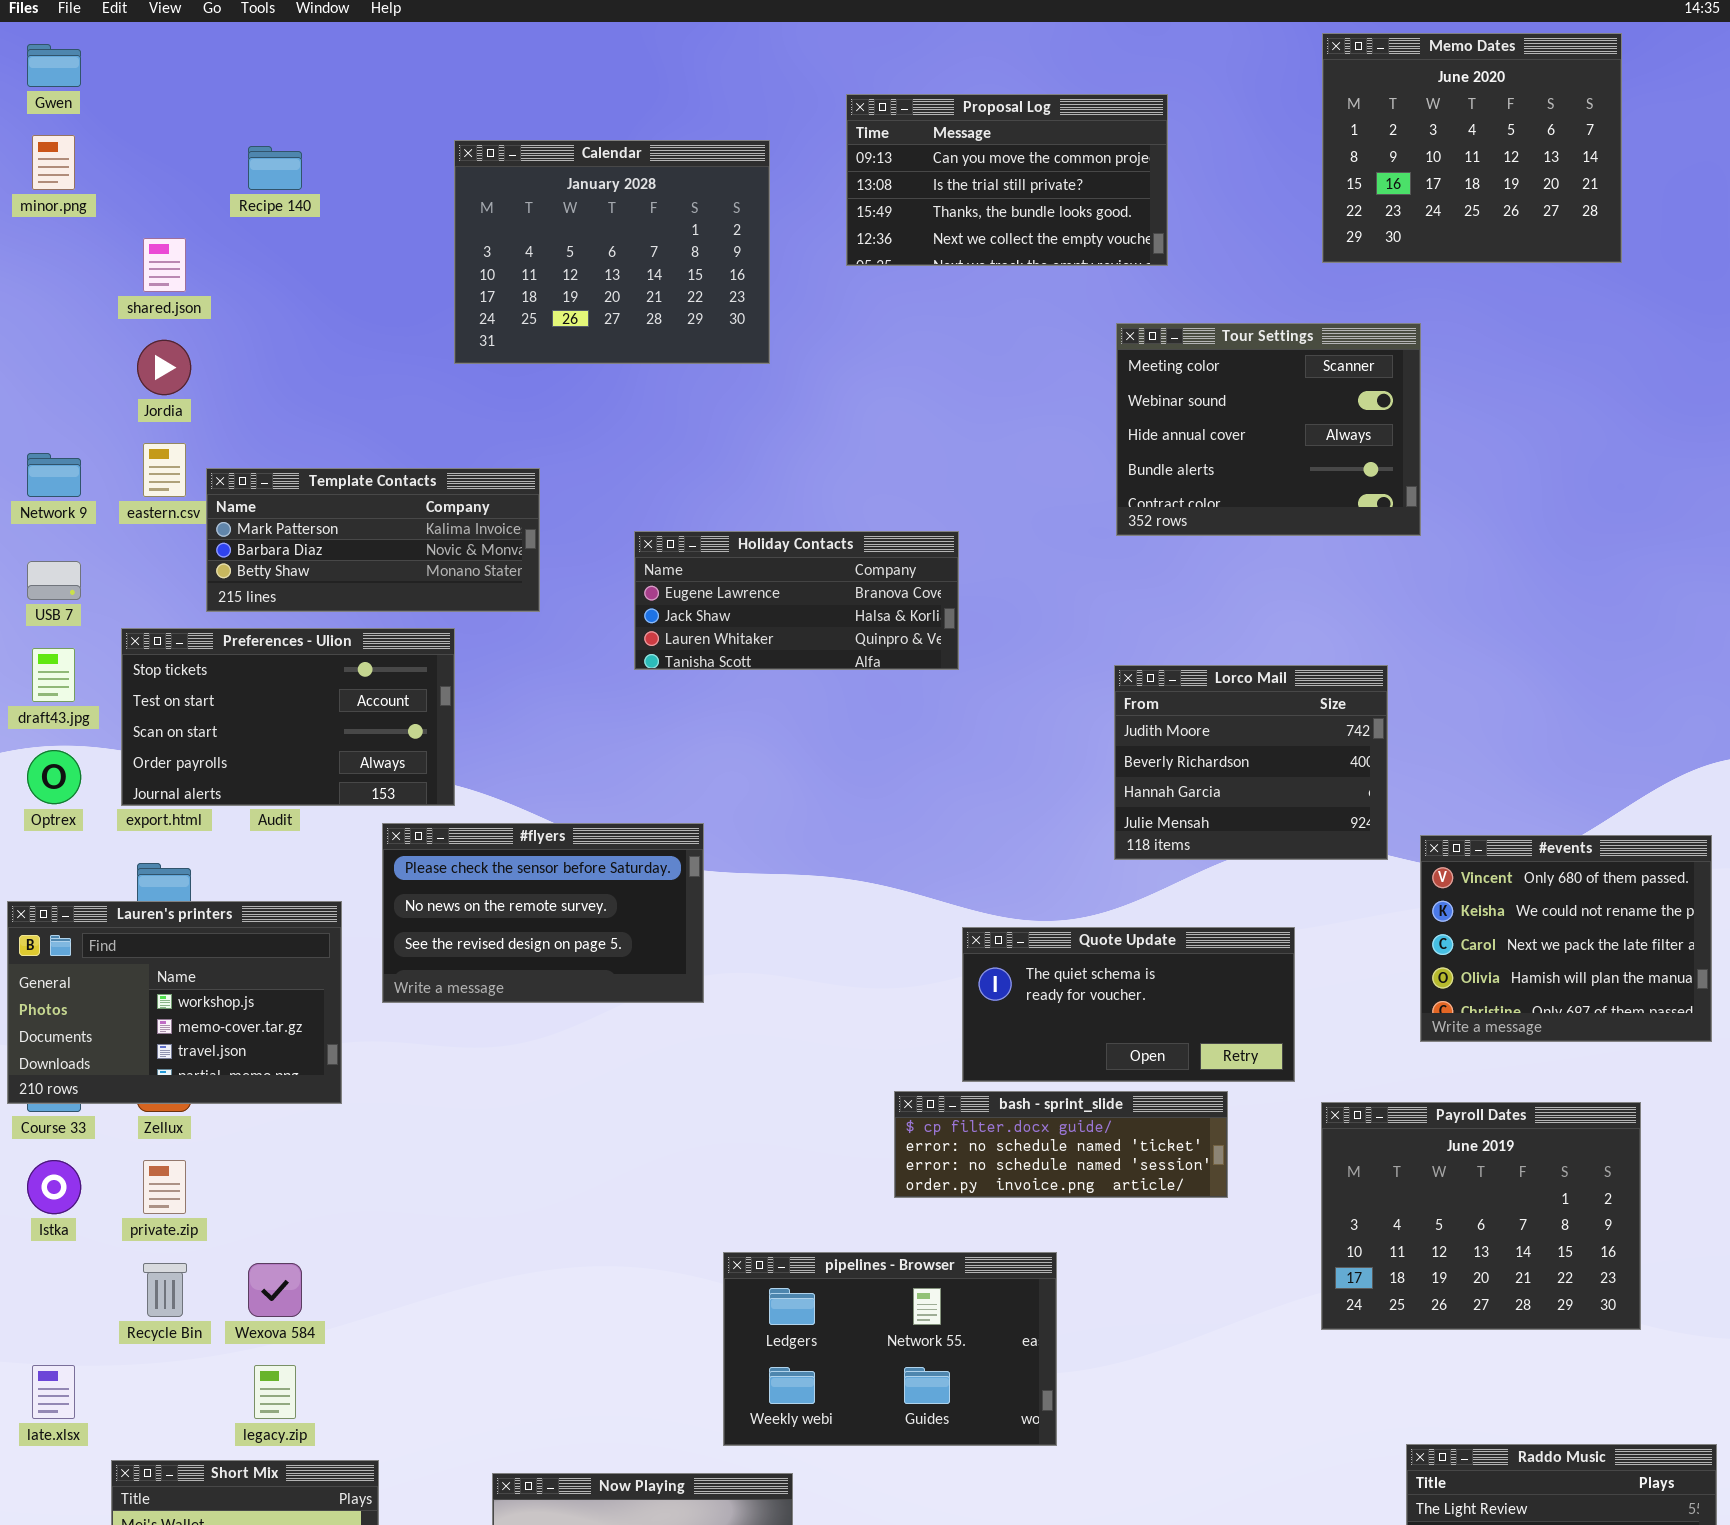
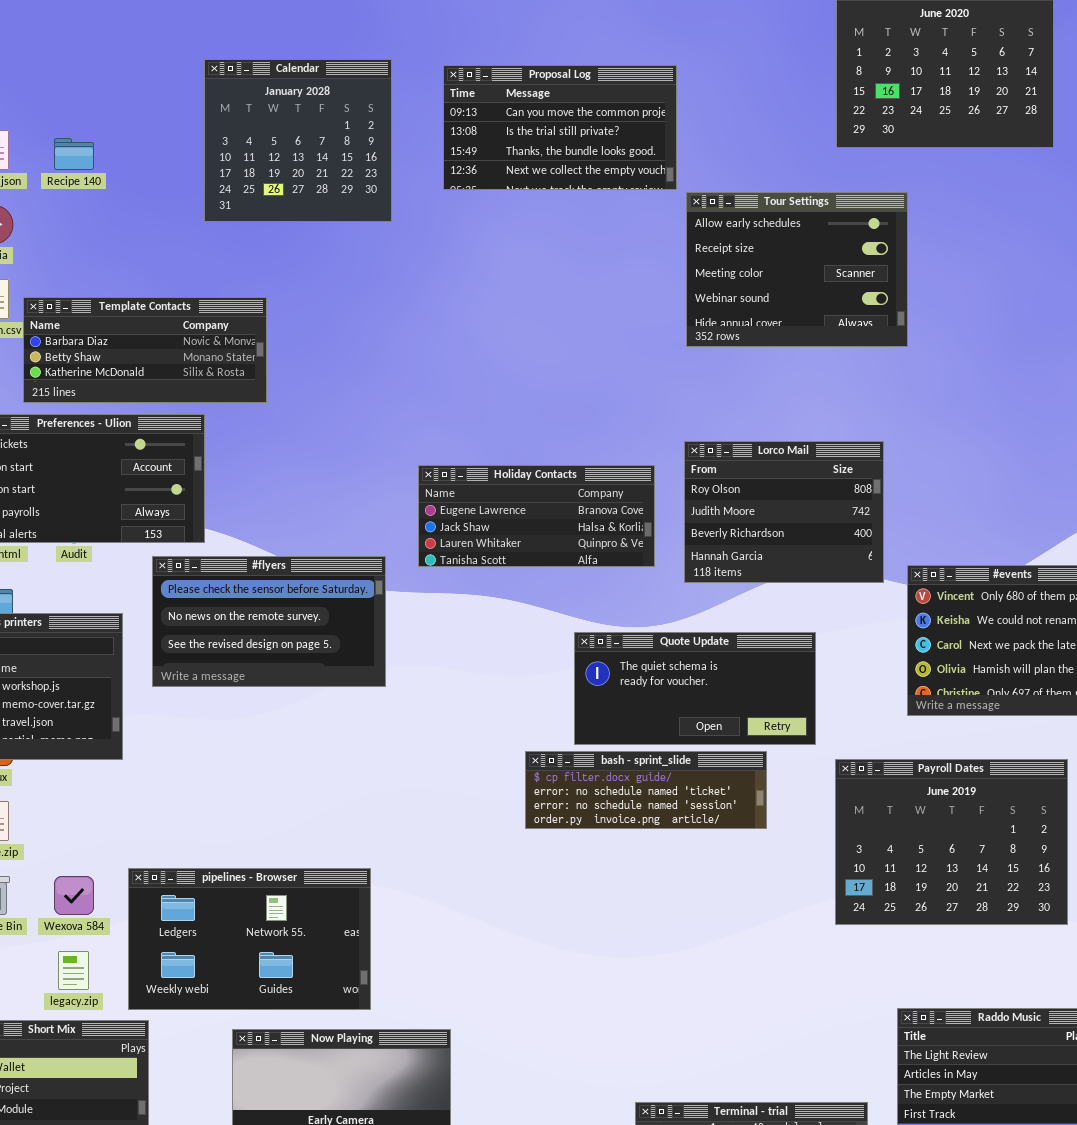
Proposal Log: [846,94,1168,266] -> [443,65,677,190], moved
Calendar: [454,140,770,364] -> [204,59,392,222], resized
Recipe 140: [248,146,302,190] -> [54,138,94,170], moved
Tour Settings: [1116,323,1421,536] -> [686,192,908,347], scrolled up 2 rows
Template Contacts: [206,468,540,612] -> [23,297,267,403], scrolled down 1 row
Holiday Contacts: [634,531,959,670] -> [418,465,655,567], moved
Lorco Mail: [1114,665,1388,860] -> [684,441,884,583], scrolled up 1 row
pipelines - Browser: [723,1252,1057,1446] -> [128,868,371,1010], moved

